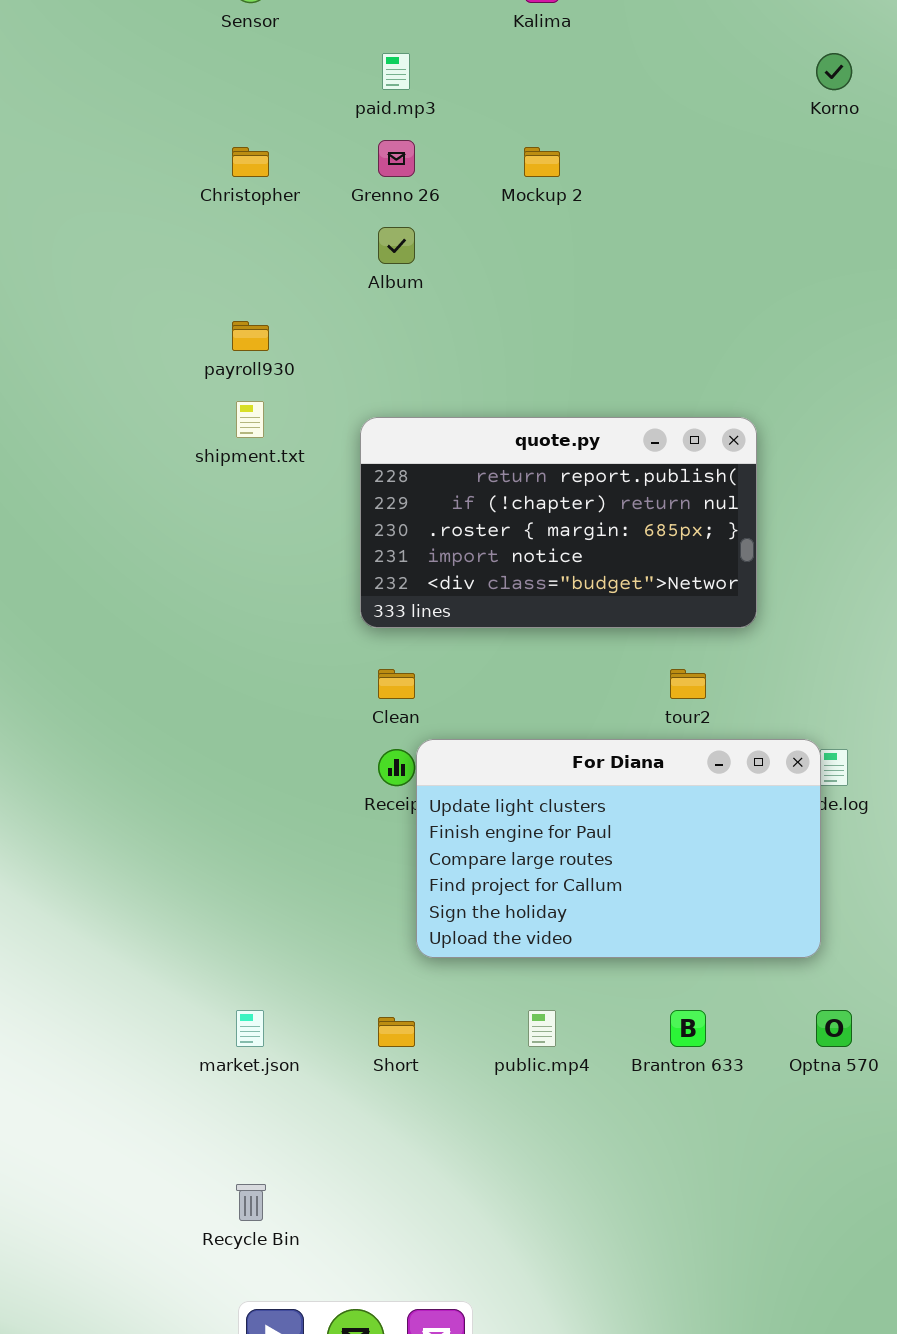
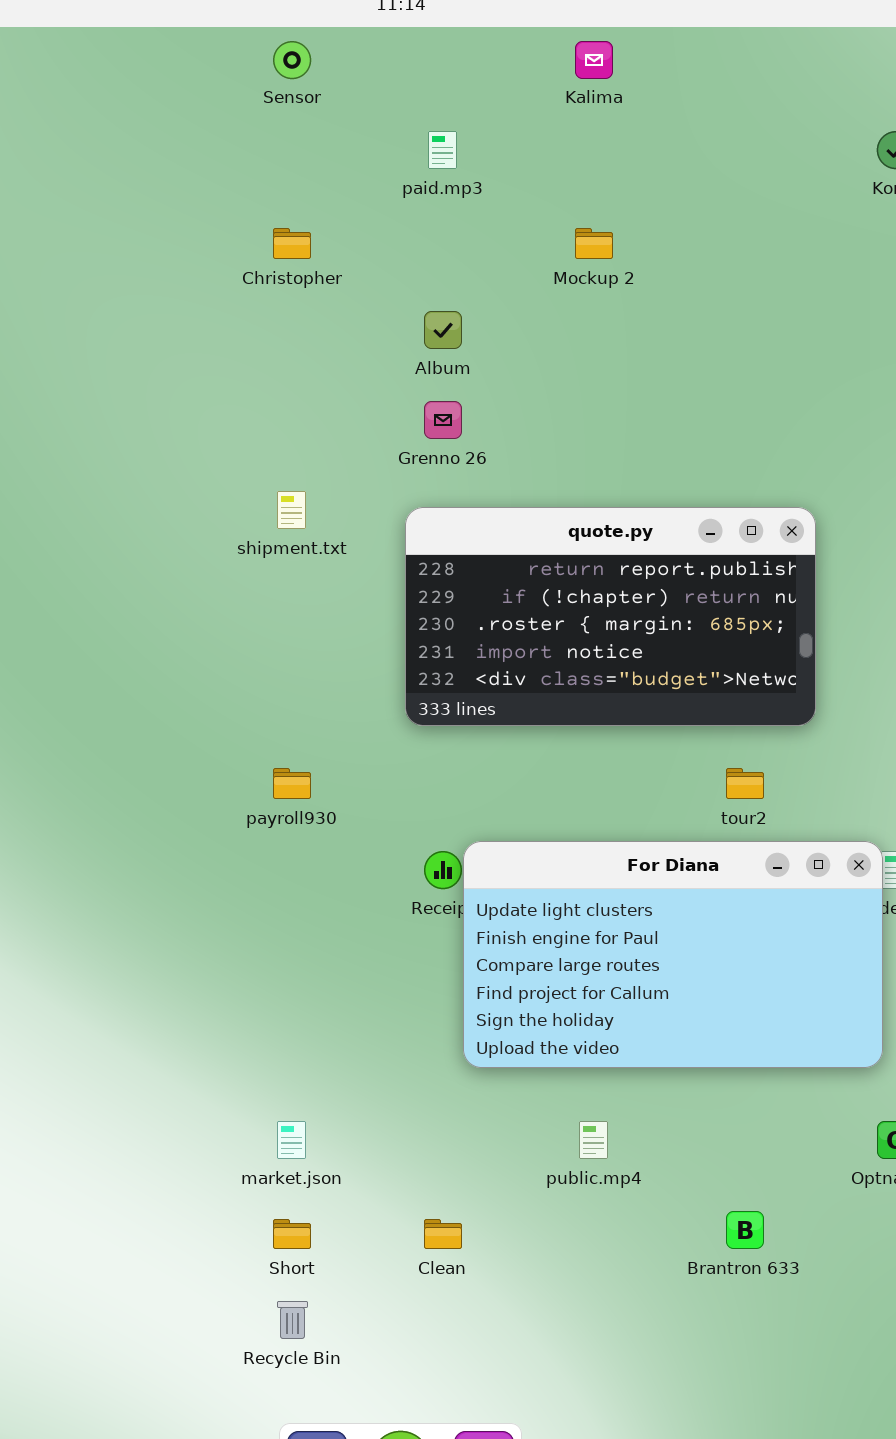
Grenno 26: [378,140,415,177] -> [424,401,462,439], moved
payroll930: [232,321,269,351] -> [273,768,311,799], moved
Clean: [378,669,415,699] -> [424,1219,462,1249], moved
Brantron 633: [670,1010,706,1047] -> [726,1211,764,1249], moved
Short: [378,1017,415,1047] -> [273,1219,311,1249], moved

